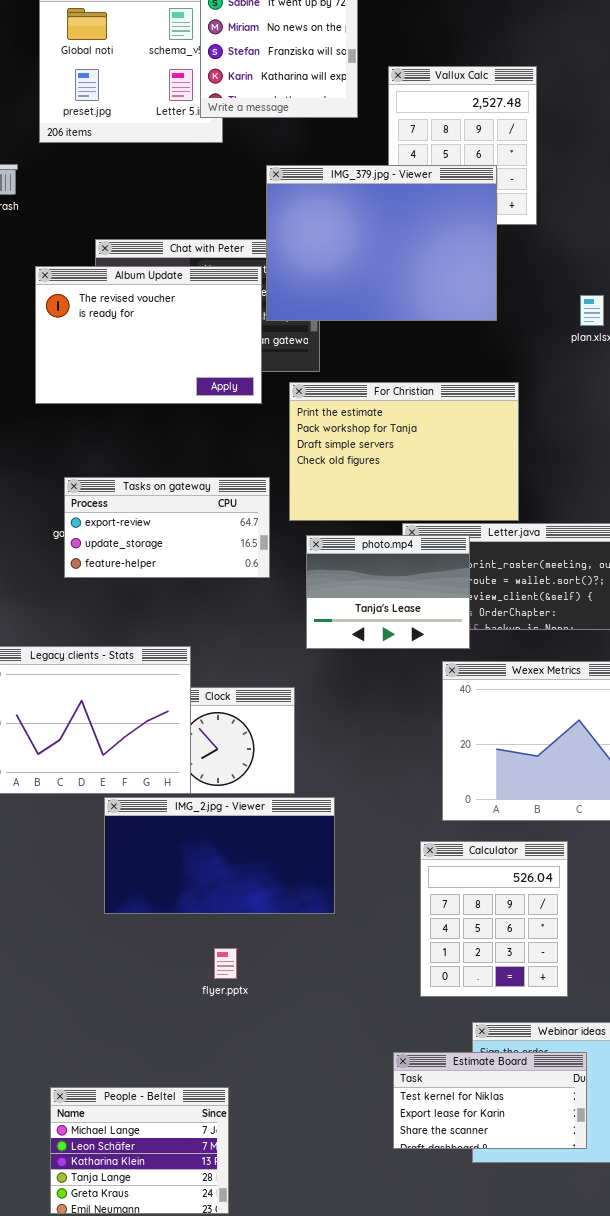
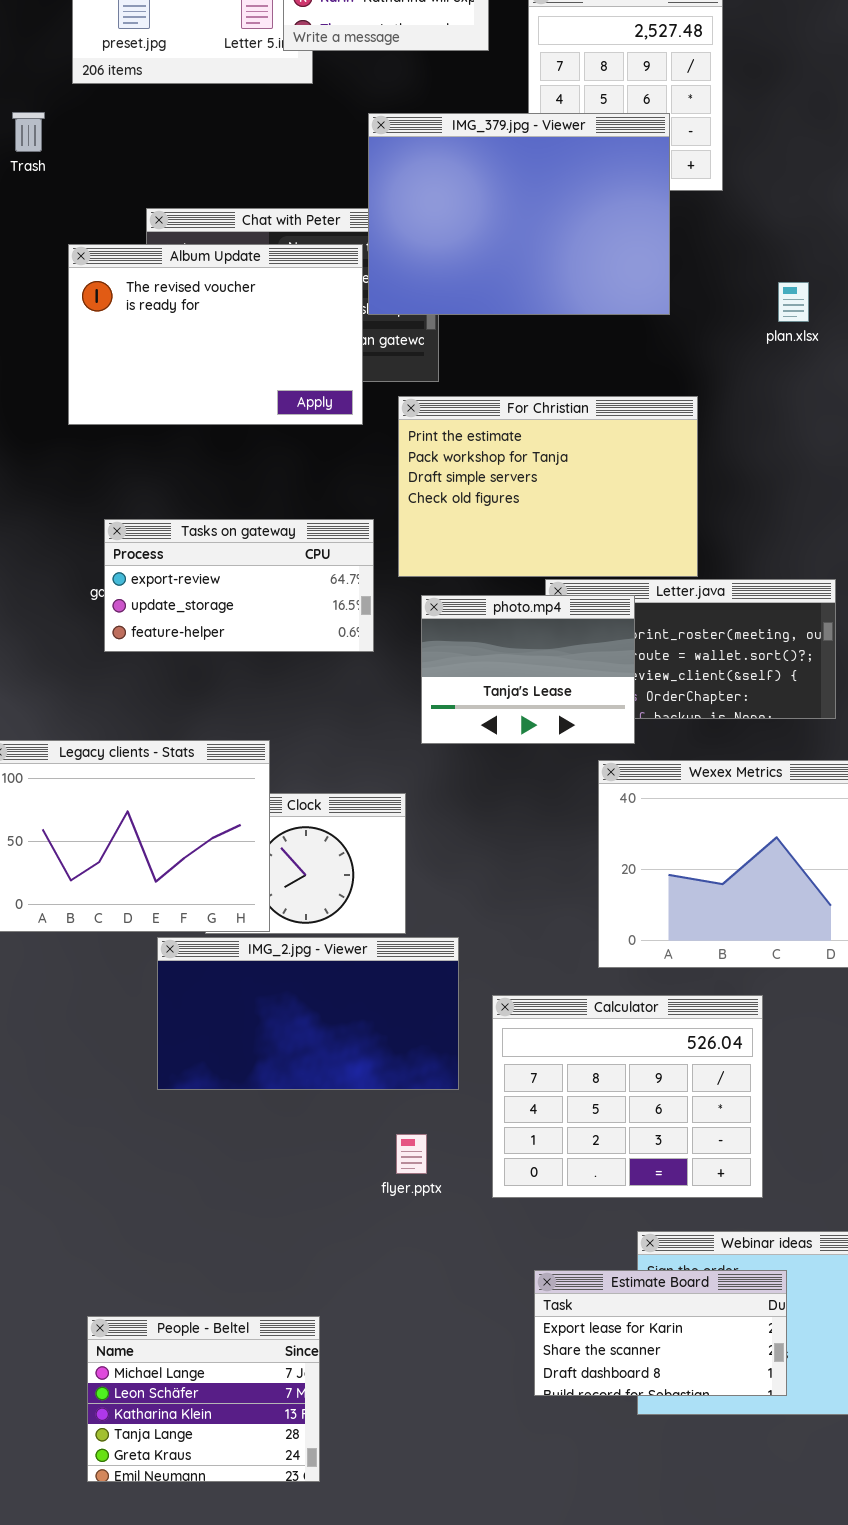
Calculator: [420,841,568,997] -> [492,995,763,1198], resized
flyer.pptx: [214,948,237,979] -> [396,1134,427,1174], moved
Estimate Board: [393,1052,587,1149] -> [534,1270,787,1396], scrolled down 1 row

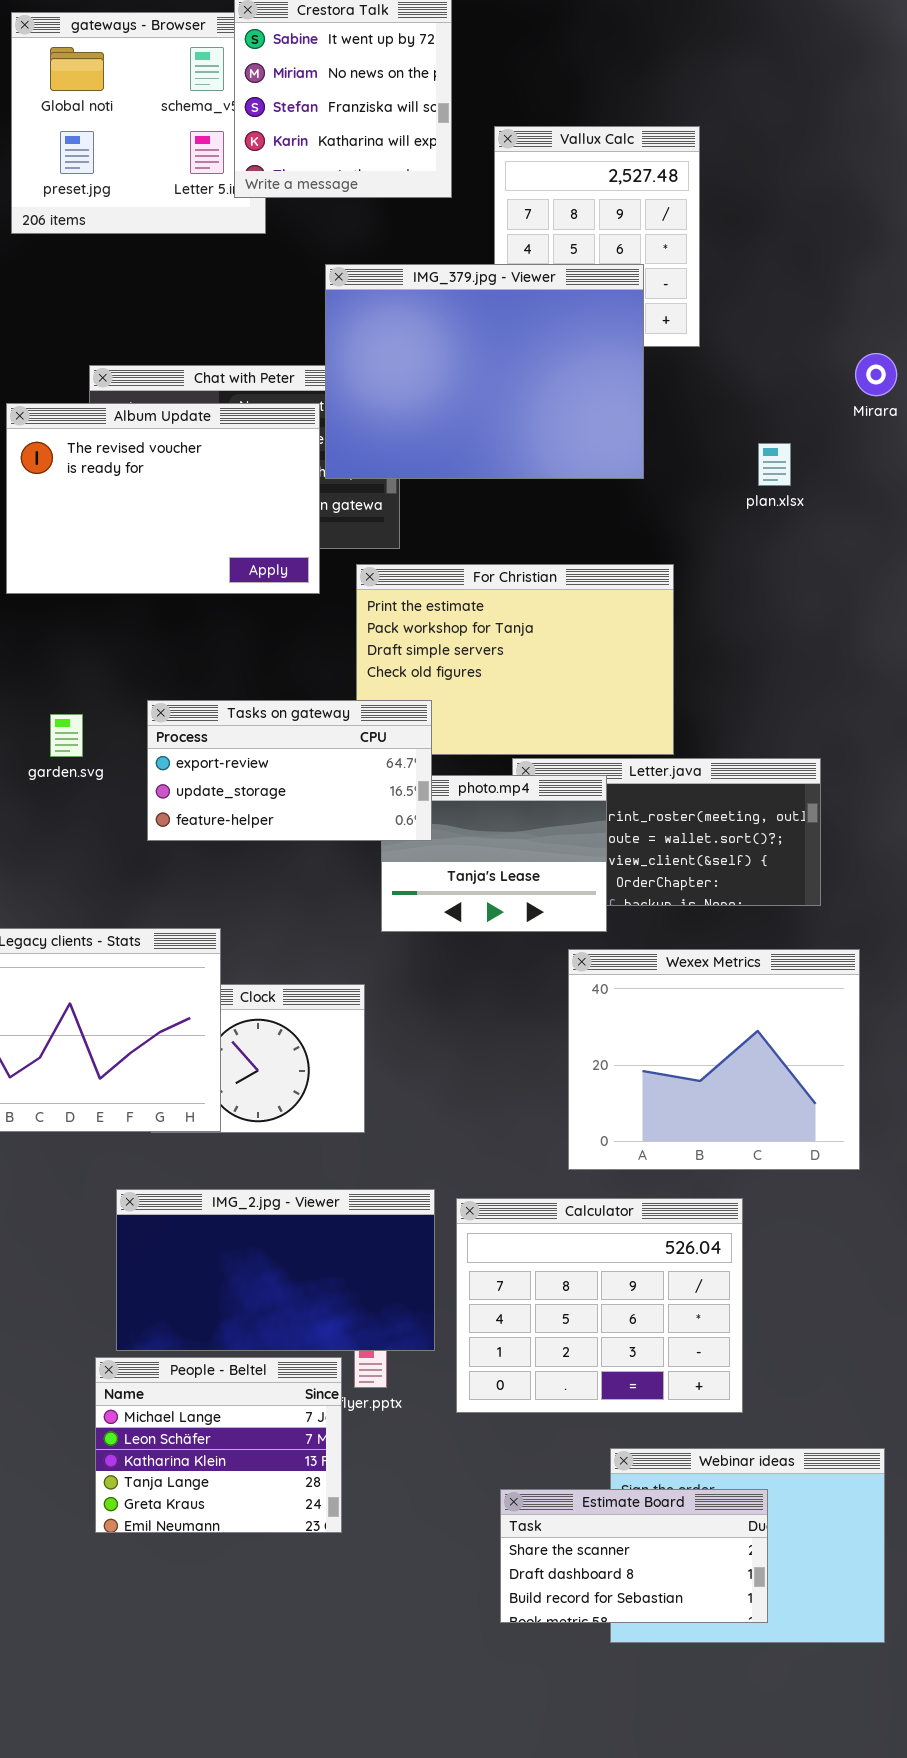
Tasks on gateway: [104,519,374,652] -> [147,700,432,841], moved
IMG_2.jpg - Viewer: [157,937,459,1090] -> [116,1189,435,1351], moved
Estimate Board: [534,1270,787,1396] -> [500,1489,768,1623], scrolled down 1 row
People - Beltel: [87,1316,320,1482] -> [95,1357,342,1533], moved

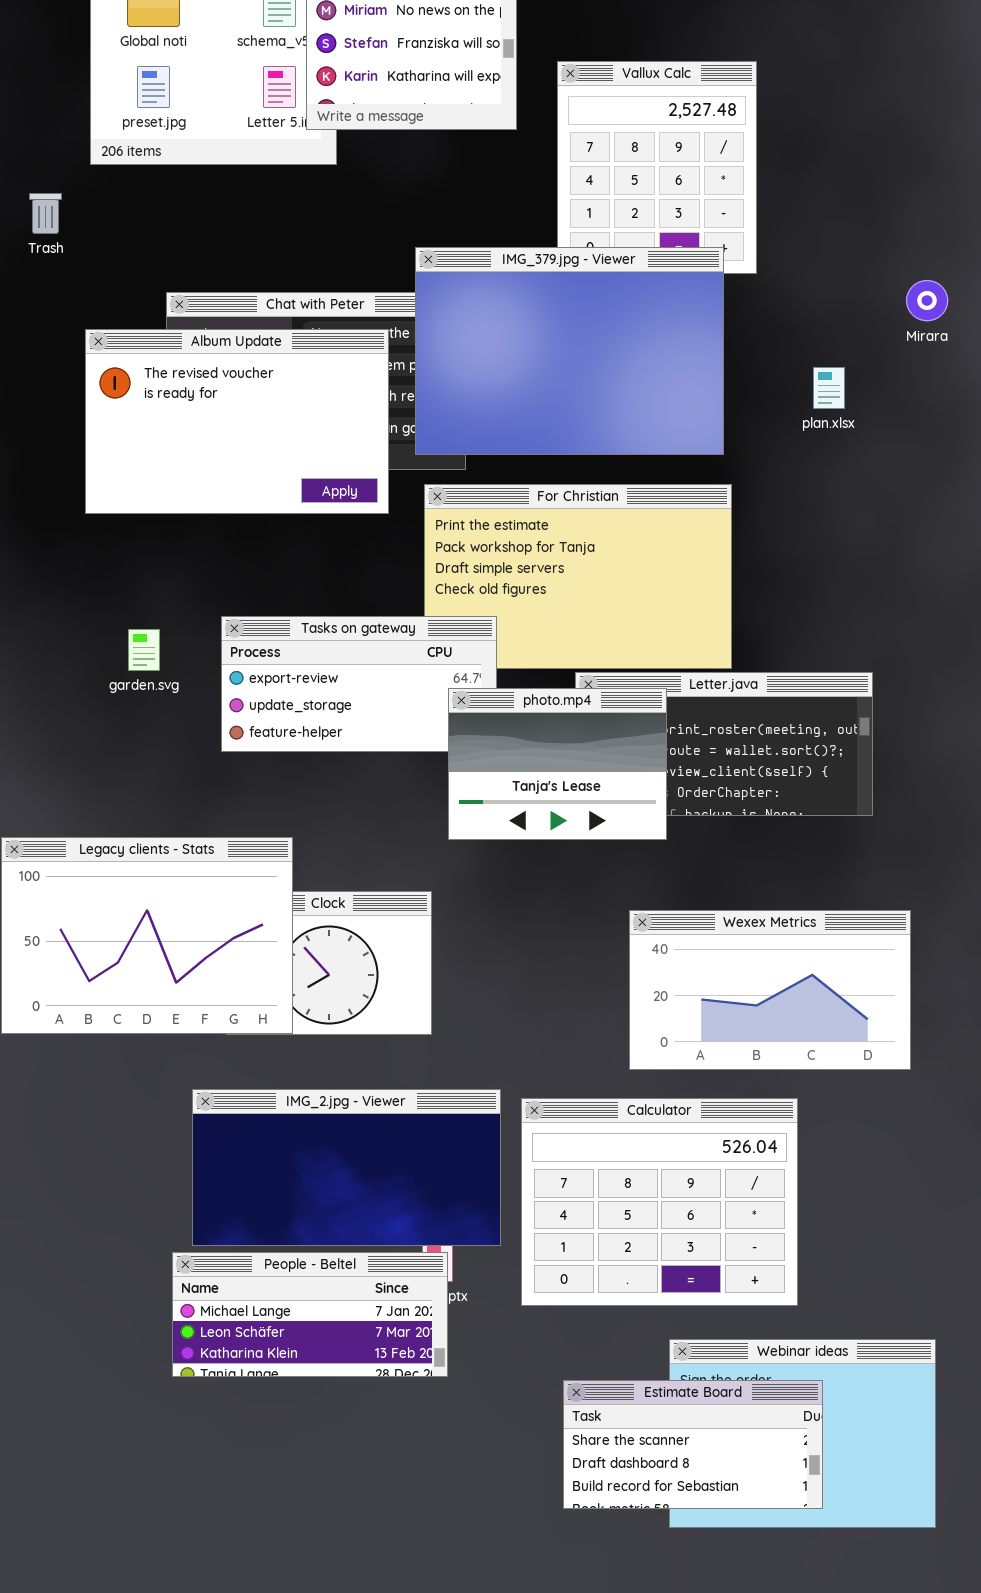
IMG_379.jpg - Viewer: [325,264,644,479] -> [415,247,724,455], moved
photo.mp4: [381,775,607,932] -> [448,688,667,840], raised
Wexex Metrics: [568,949,860,1170] -> [629,910,911,1070], resized
People - Beltel: [95,1357,342,1533] -> [172,1252,448,1377], resized

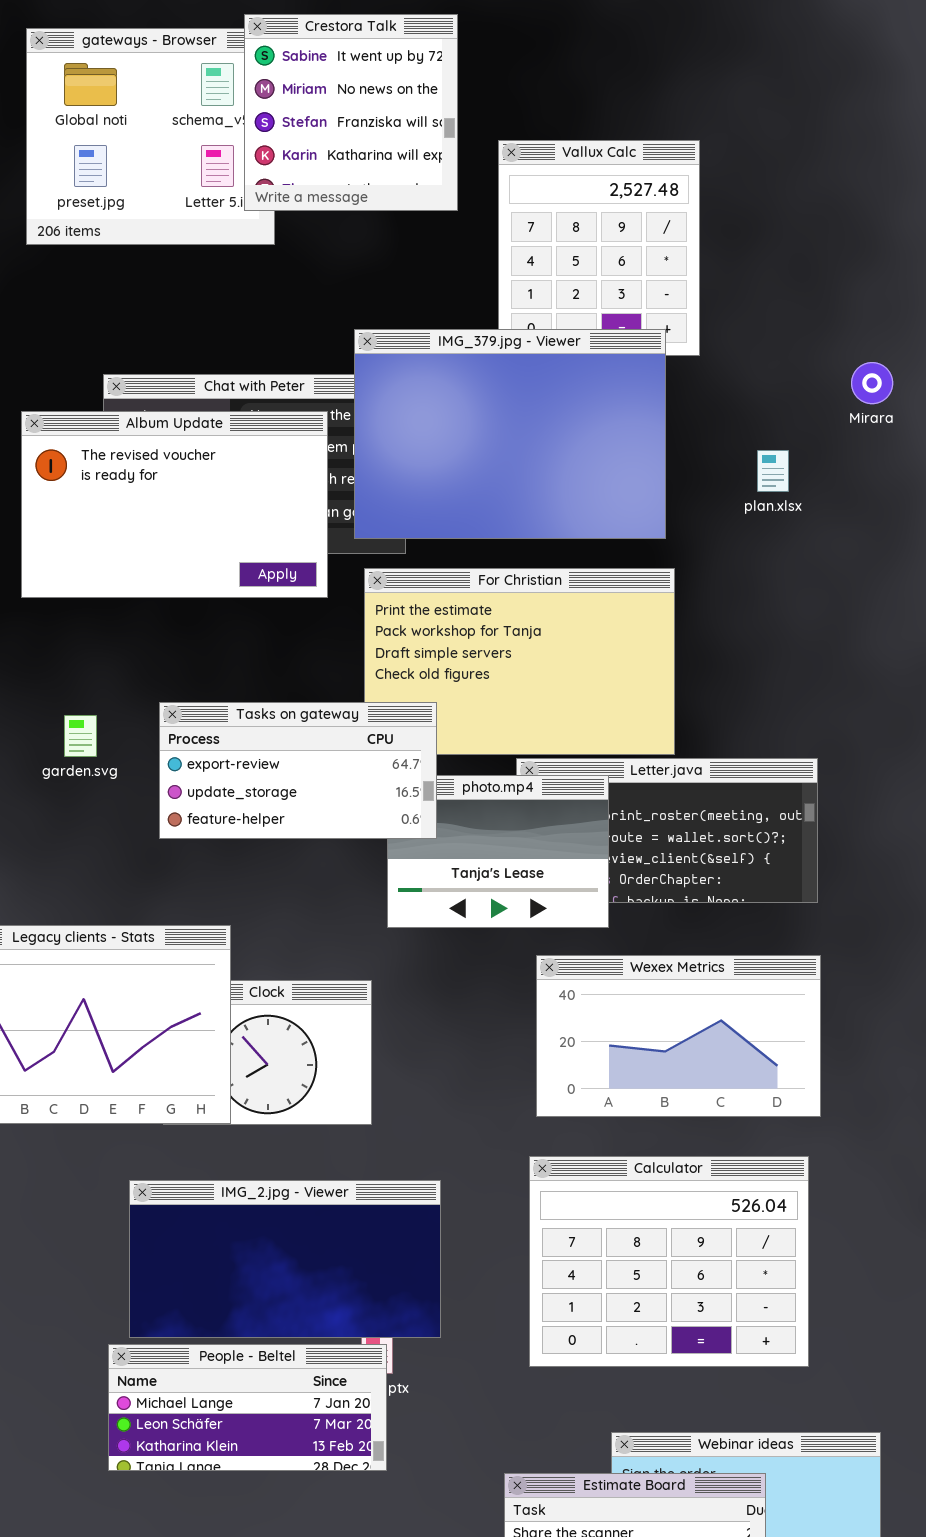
Tasks on gateway: [221,616,497,752] -> [159,702,437,839], raised
Wexex Metrics: [629,910,911,1070] -> [536,955,821,1117], moved
Calculator: [521,1098,798,1306] -> [529,1156,809,1367], moved

